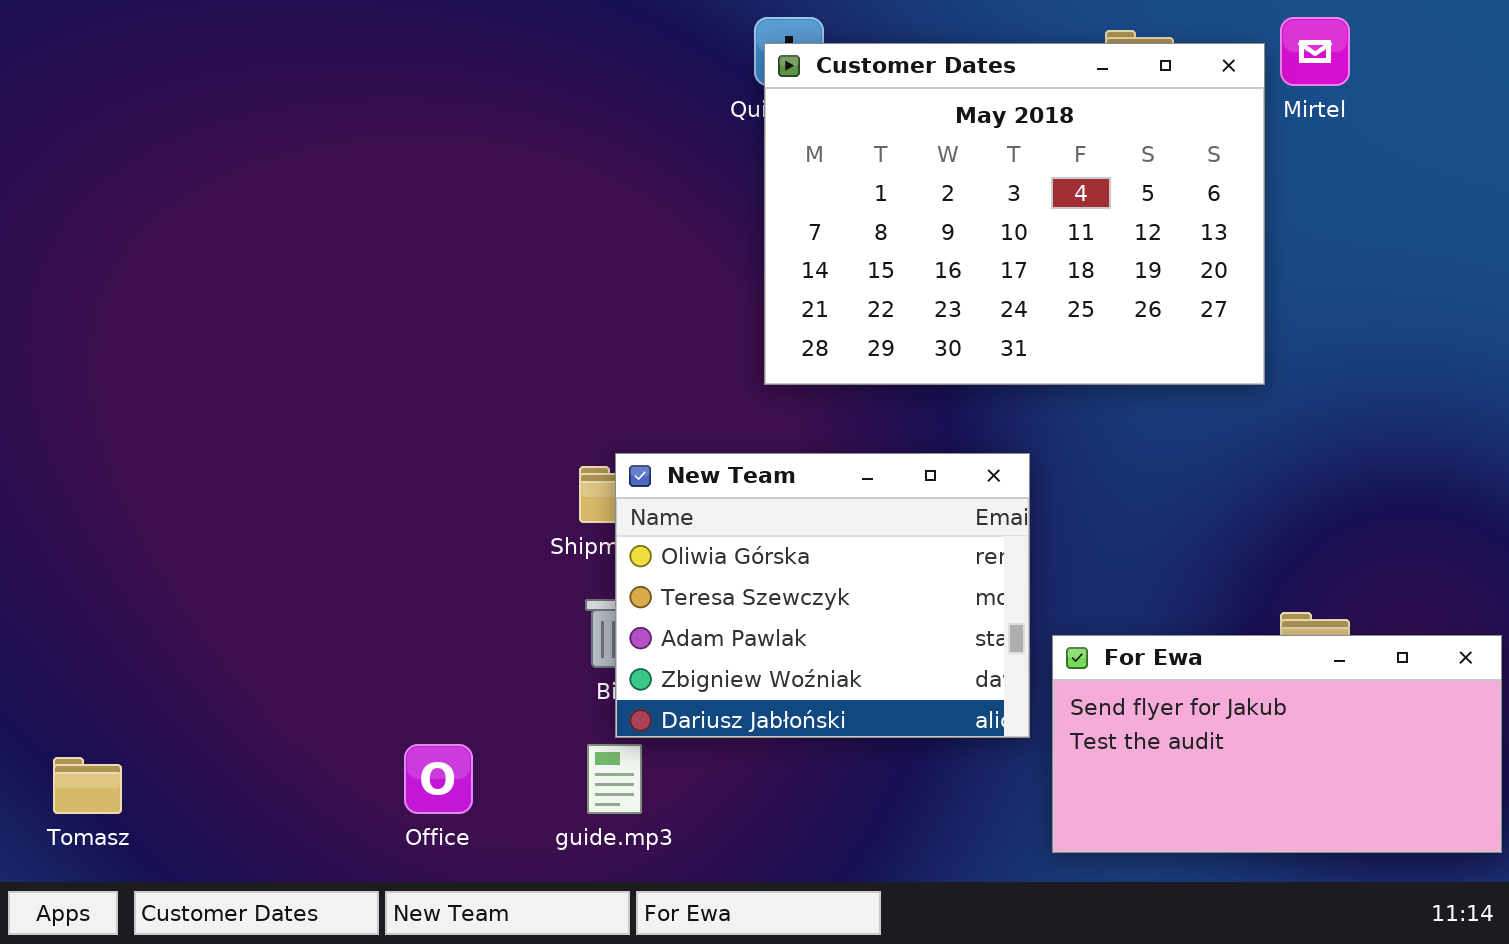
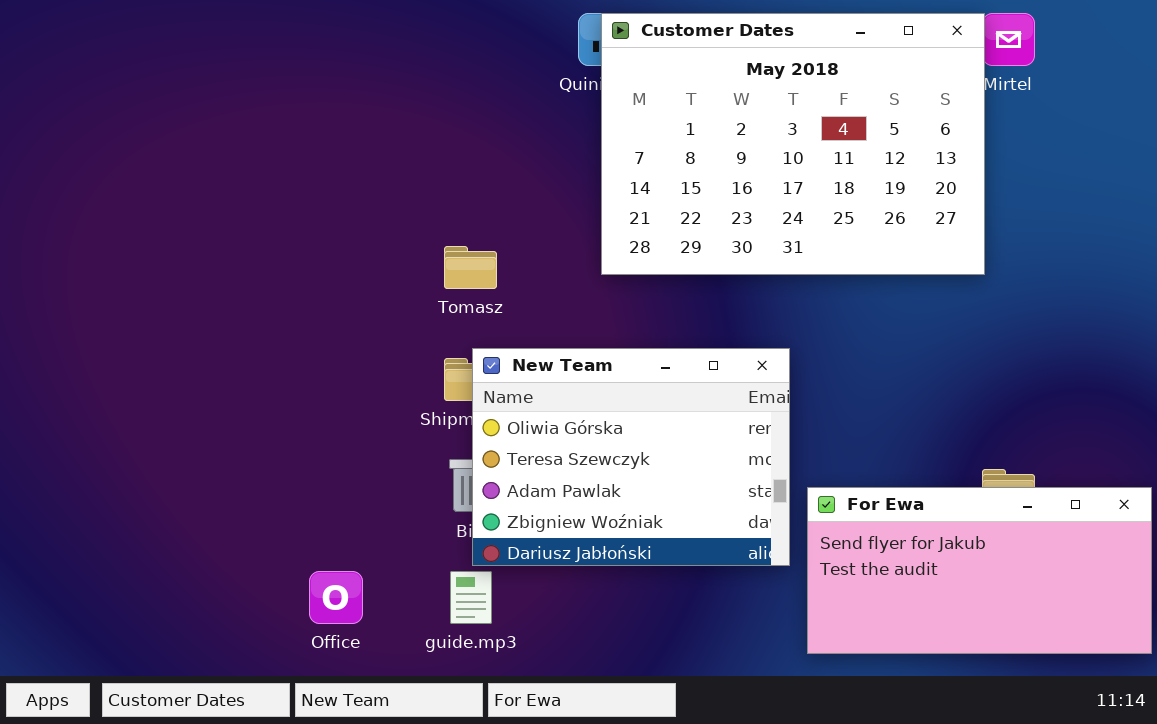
Customer Dates: [764,43,1265,385] -> [601,13,985,275], moved
Tomasz: [53,757,122,814] -> [444,246,497,289], moved

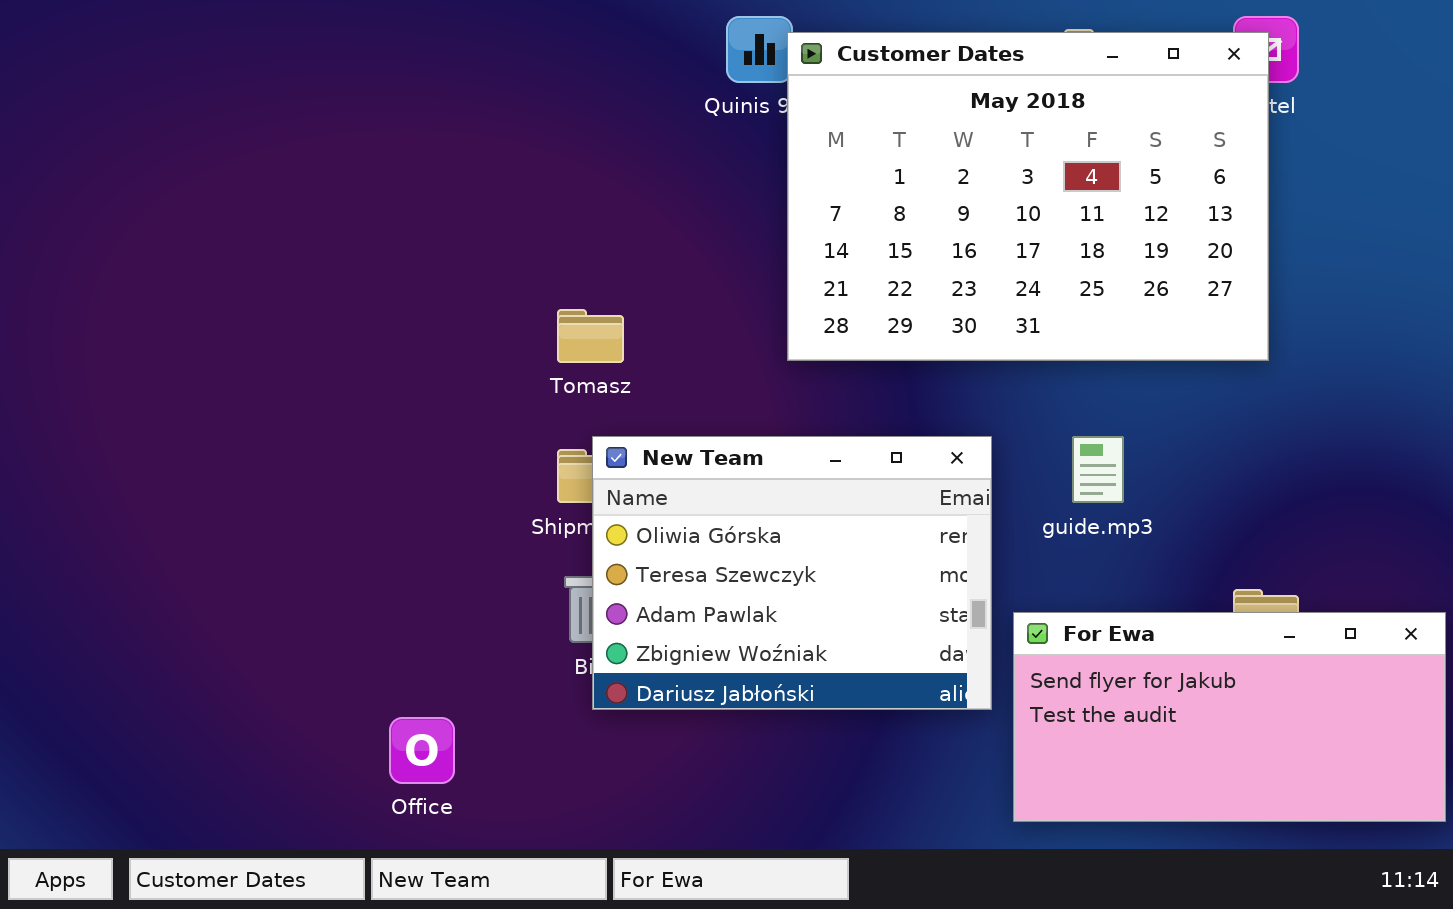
Customer Dates: [601,13,985,275] -> [787,32,1269,361], moved
guide.mp3: [450,571,492,624] -> [1072,436,1124,503], moved

